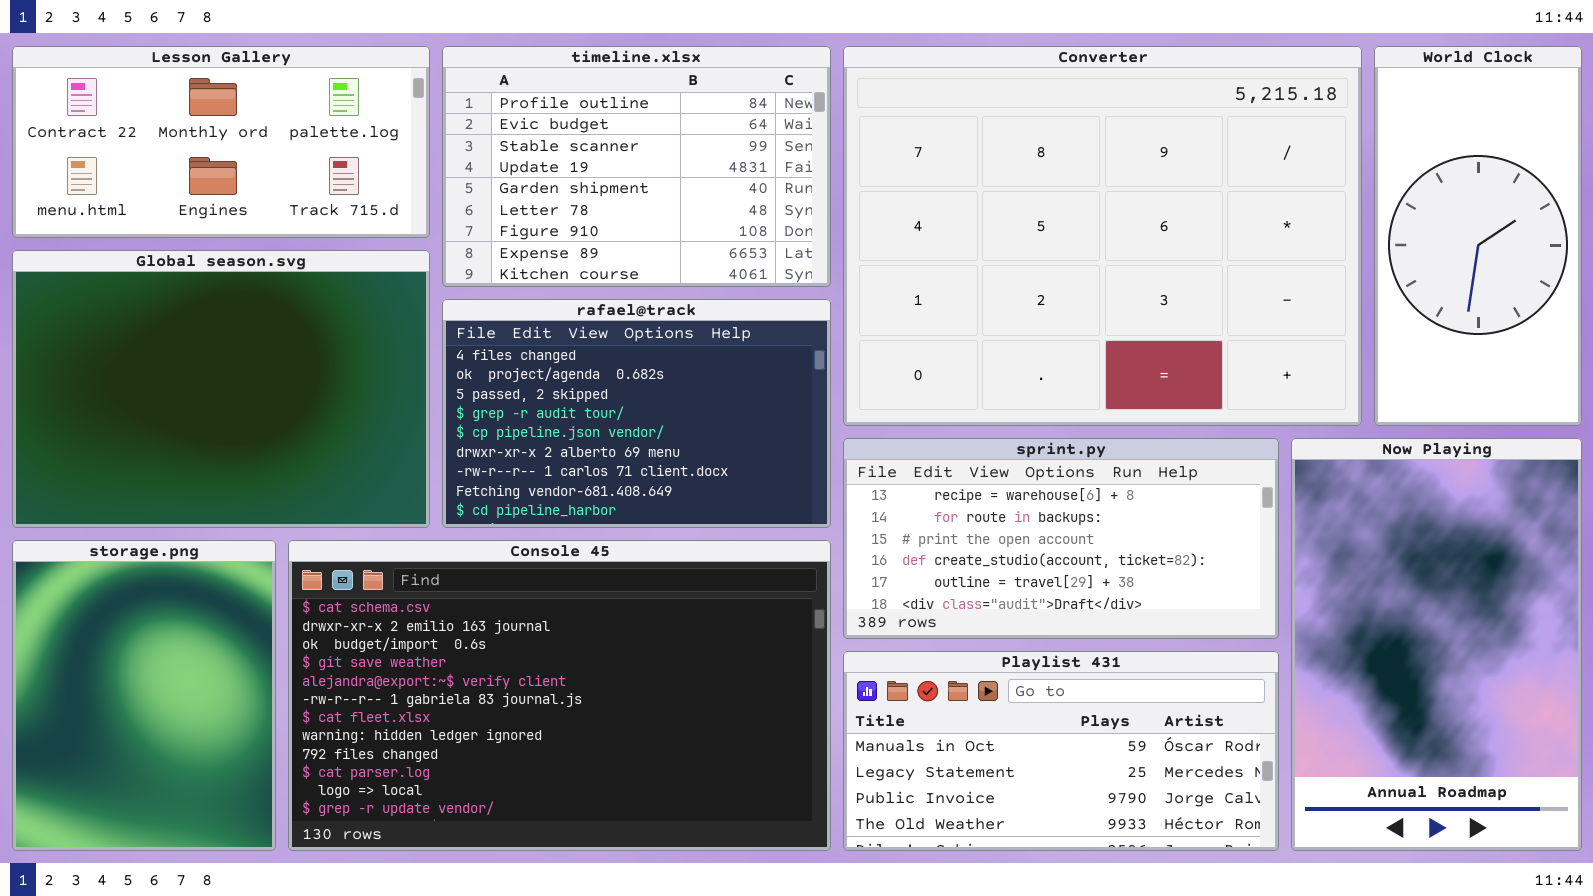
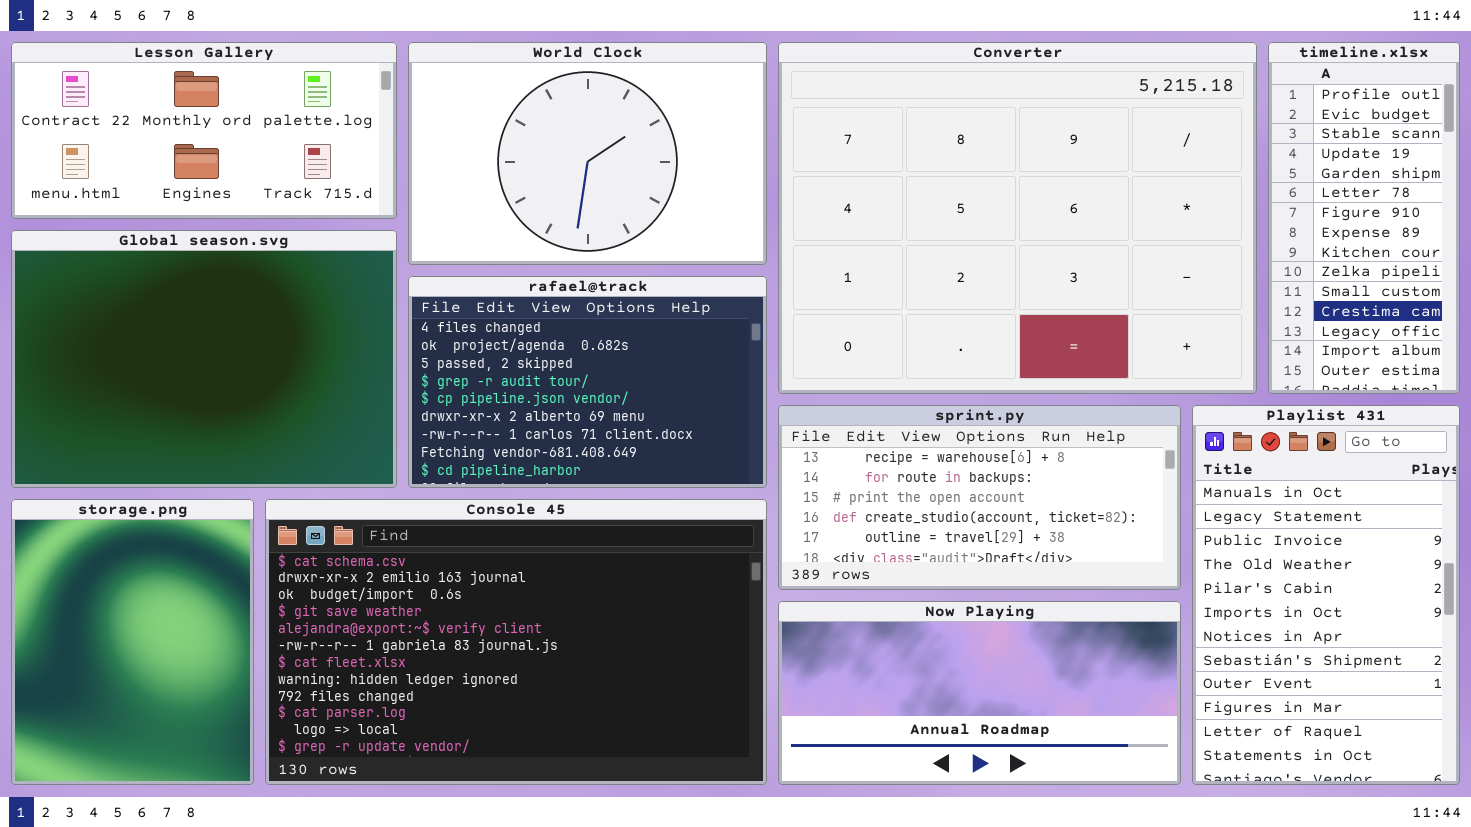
timeline.xlsx: [442,46,831,287] -> [1268,42,1460,394], moved, resized
World Clock: [1374,46,1582,426] -> [408,42,767,265], moved, resized
Now Playing: [1291,438,1582,851] -> [778,601,1181,785], moved, resized
Playlist 431: [843,651,1279,851] -> [1192,405,1460,785], moved, resized

